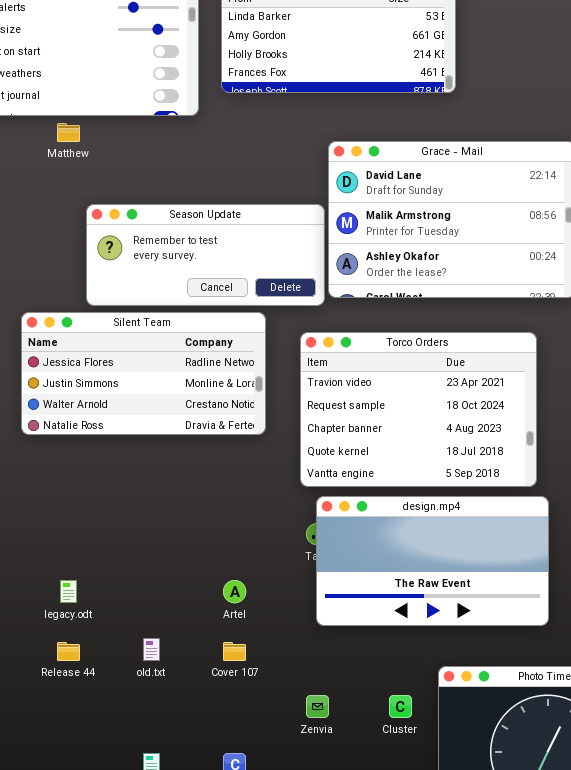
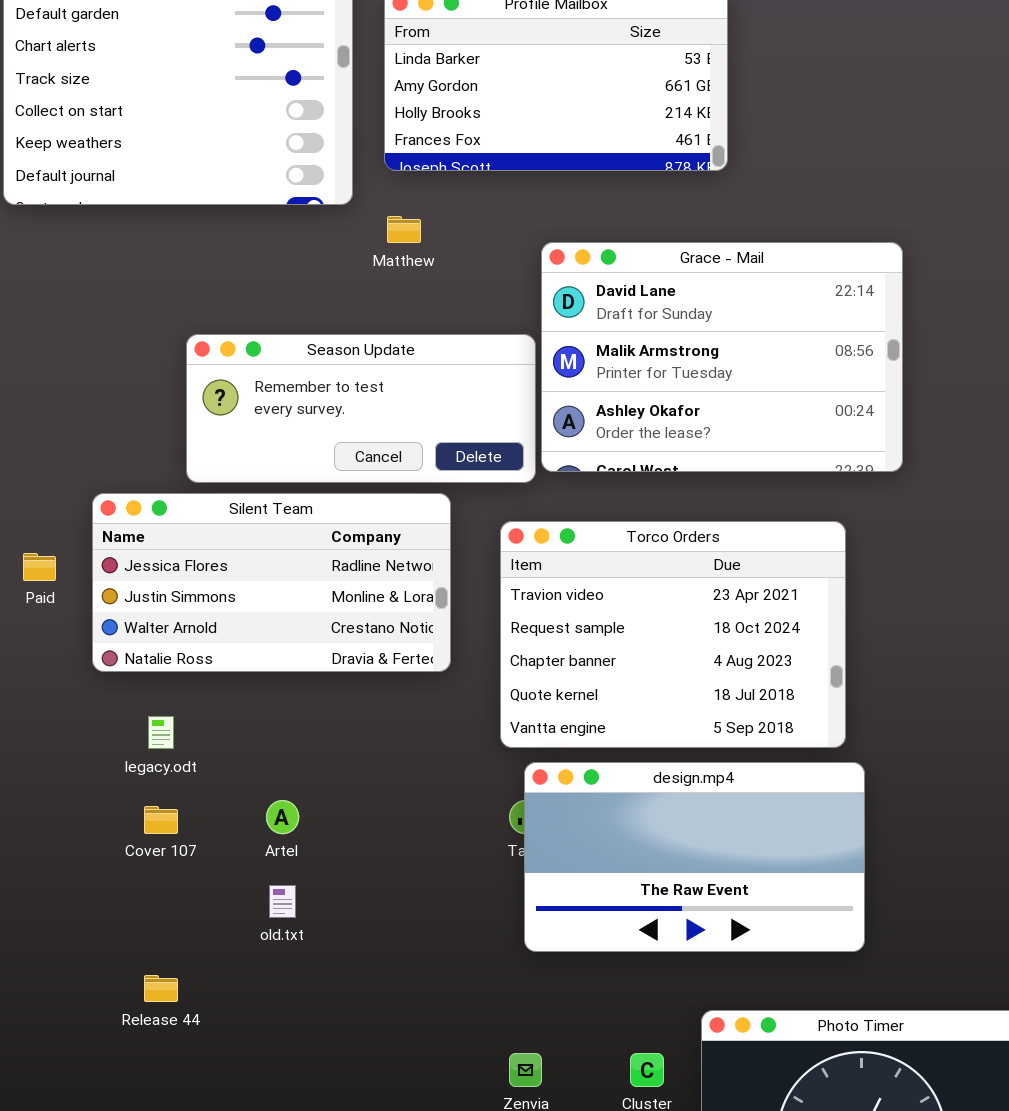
Matthew: [57,123,80,142] -> [387,216,421,243], moved
legacy.odt: [60,580,77,603] -> [148,716,174,749], moved
Artel: [223,580,246,603] -> [266,800,299,834], moved
old.txt: [143,638,160,661] -> [269,885,296,918], moved
Cover 107: [223,642,246,661] -> [144,806,178,834], moved

